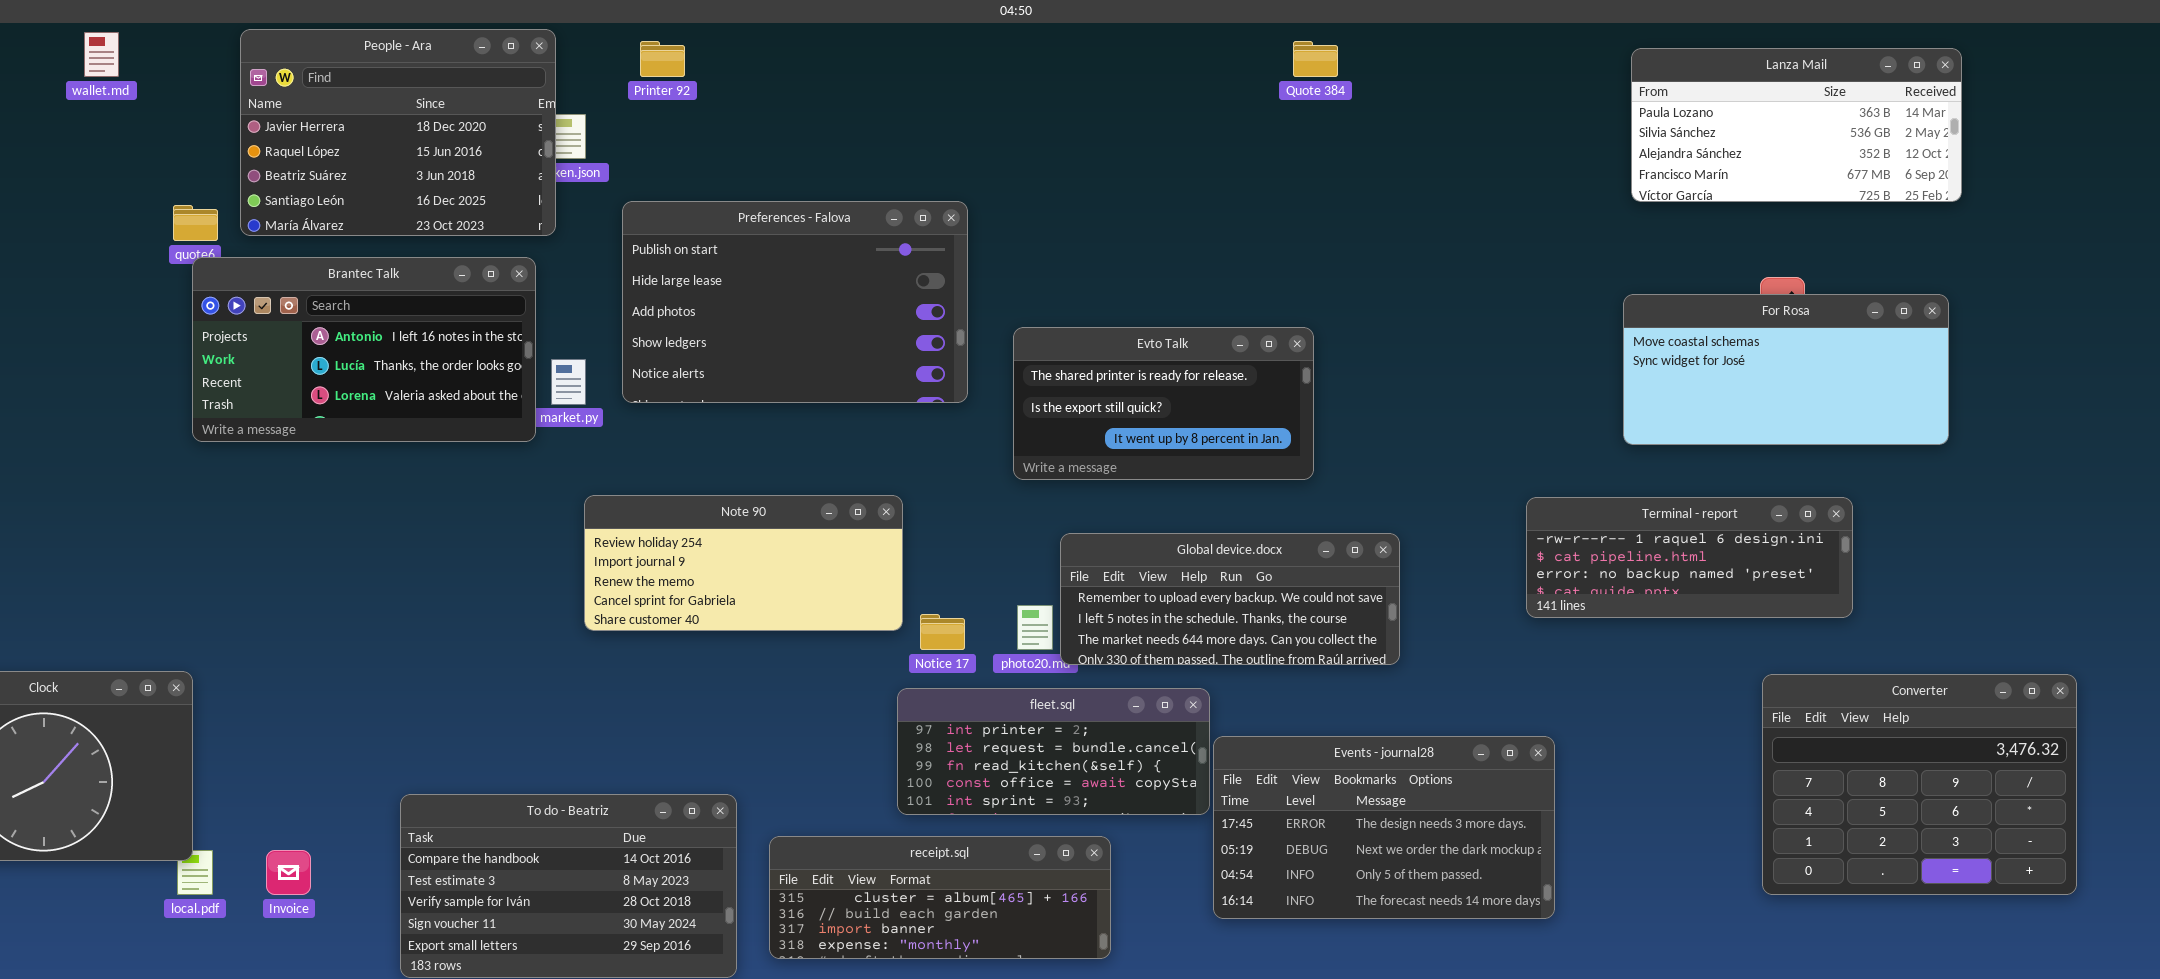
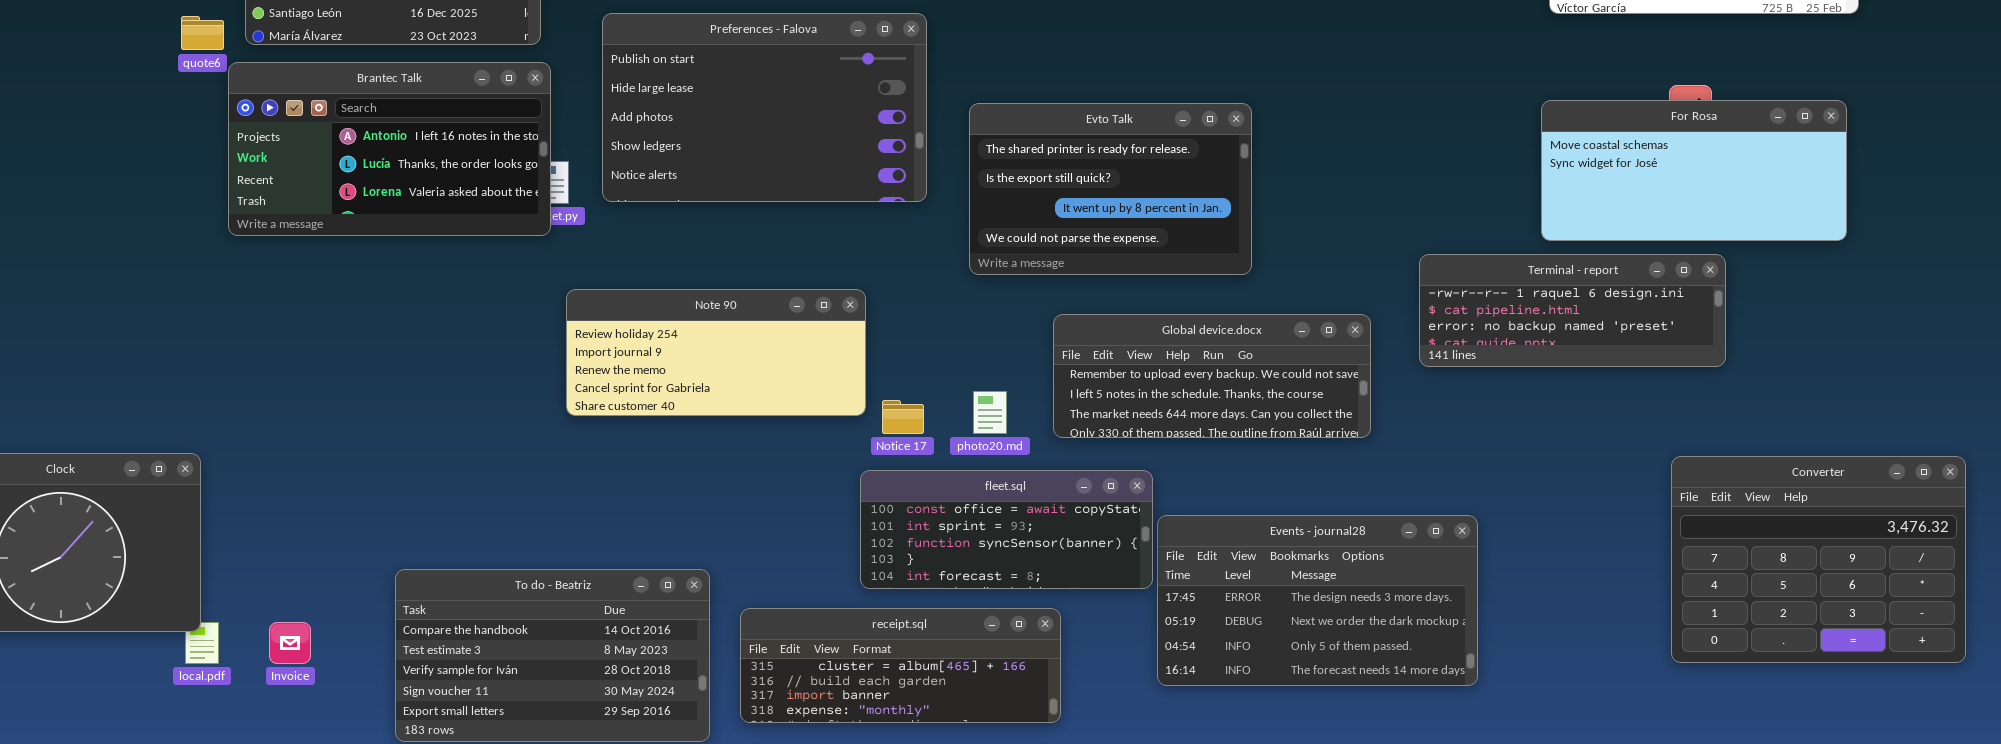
Brantec Talk: [192,257,536,442] -> [228,62,551,236], moved
Evto Talk: [1013,327,1314,480] -> [969,103,1252,275], resized
Terminal - report: [1526,497,1853,618] -> [1419,254,1726,367], moved
Global device.docx: [1060,533,1400,665] -> [1053,314,1371,438], moved
fleet.sql: [897,688,1210,815] -> [860,470,1153,589], scrolled down 3 rows

